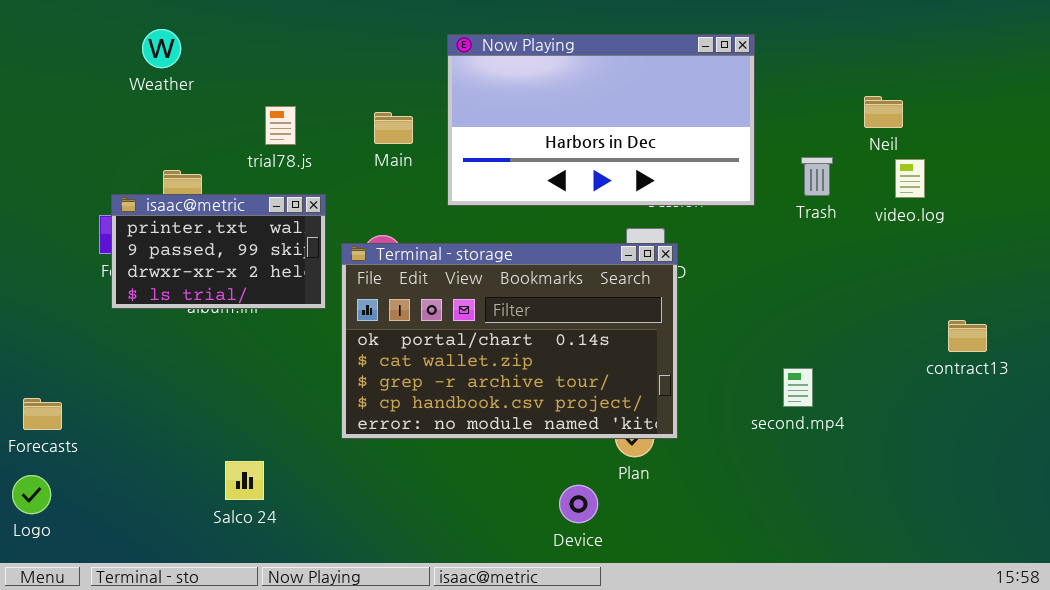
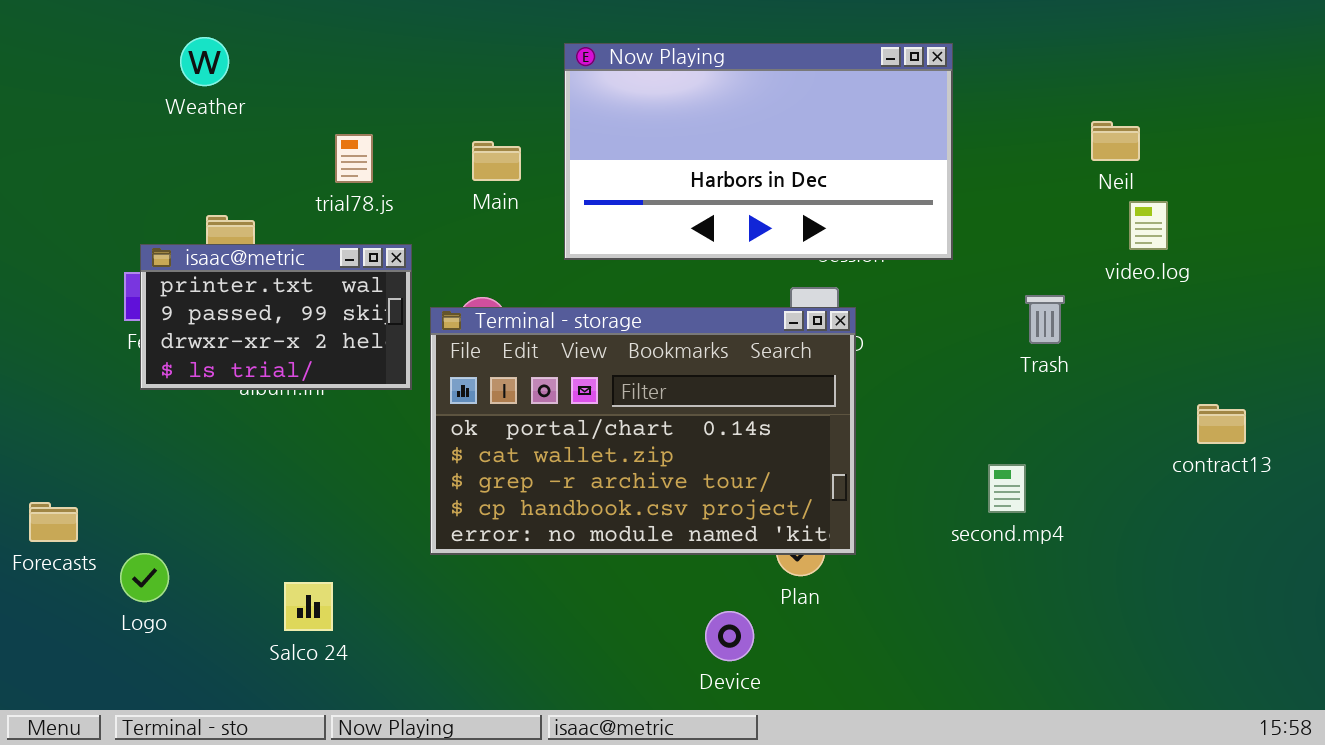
Trash: [801,157,833,196] -> [1025,295,1065,344], moved
Logo: [12,475,51,514] -> [120,553,169,602], moved

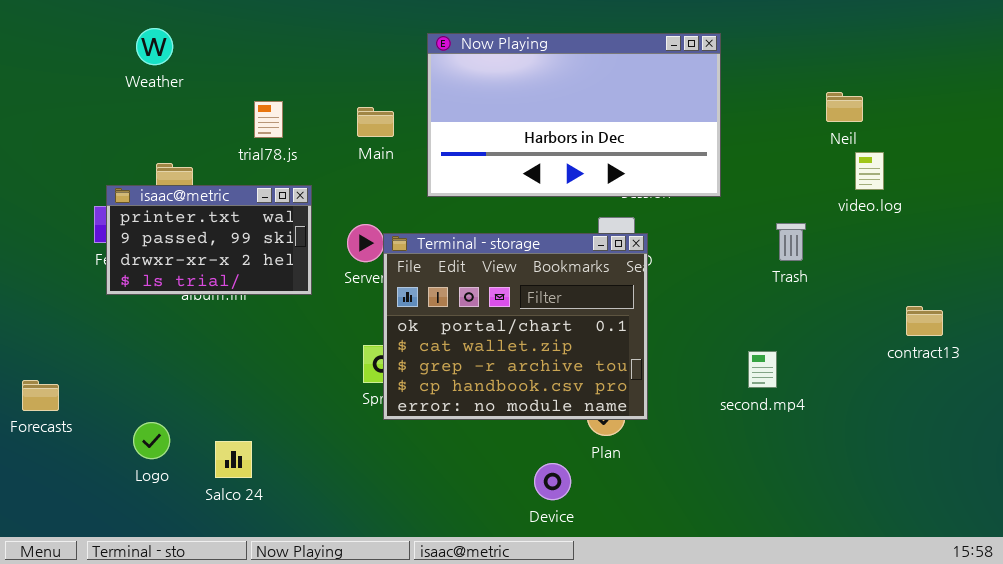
Terminal - storage: [430,307,856,555] -> [383,233,648,420], resized
Logo: [120,553,169,602] -> [133,422,170,459], moved

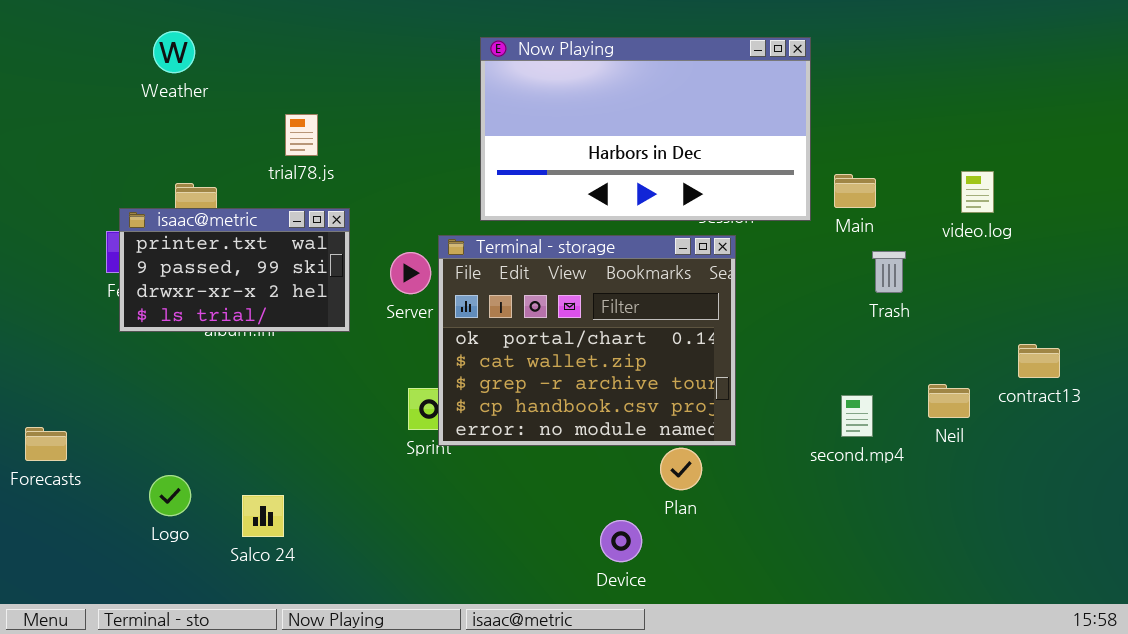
Neil: [826,92,863,122] -> [928,384,970,418], moved
Main: [357,107,394,137] -> [834,174,876,208], moved
Terminal - storage: [383,233,648,420] -> [438,235,736,446], moved

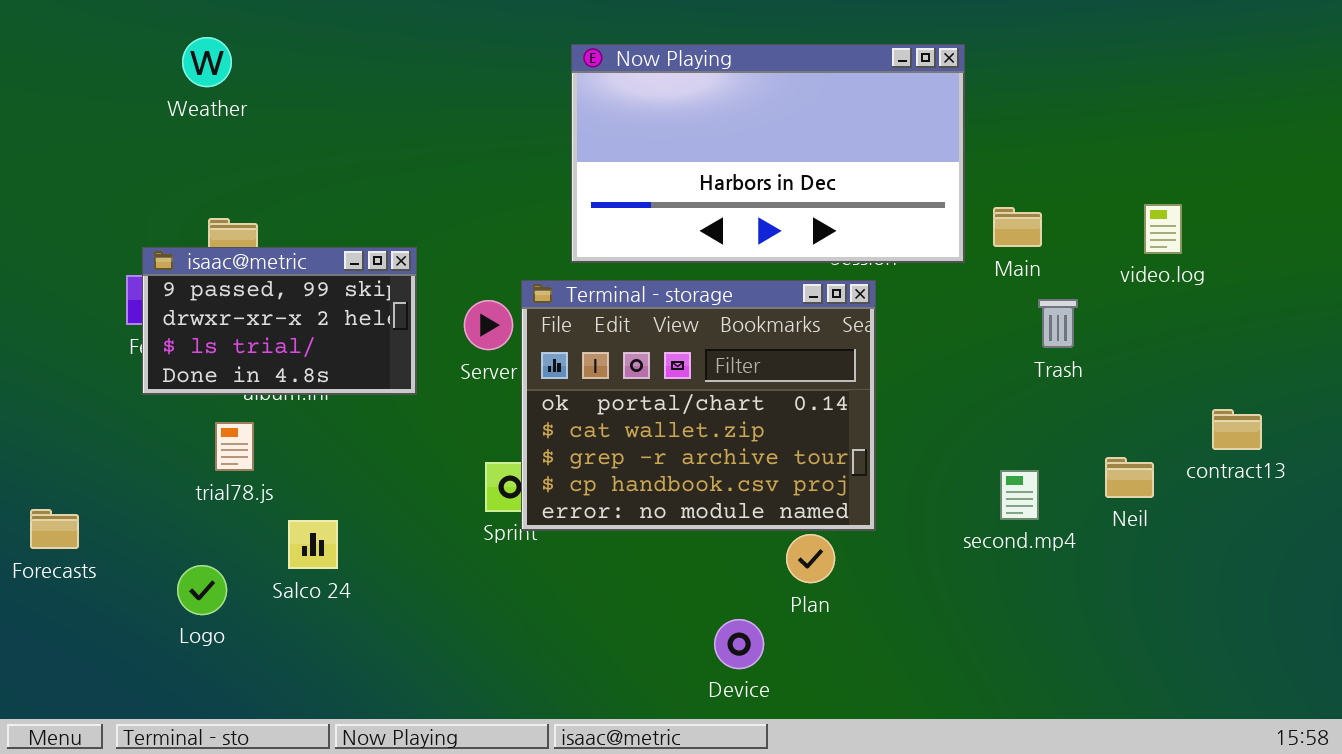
trial78.js: [285,114,318,156] -> [215,422,254,471], moved
isaac@metric: [119,208,350,332] -> [142,247,417,395], scrolled down 1 row
Salco 24: [242,495,284,537] -> [288,520,338,569], moved

